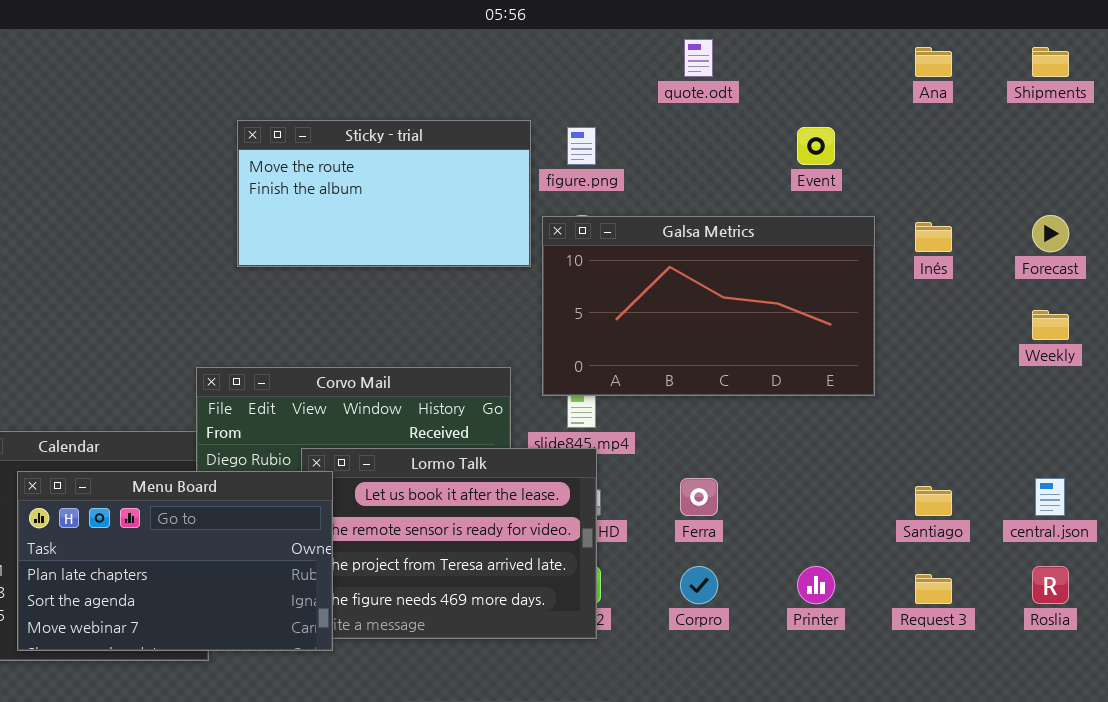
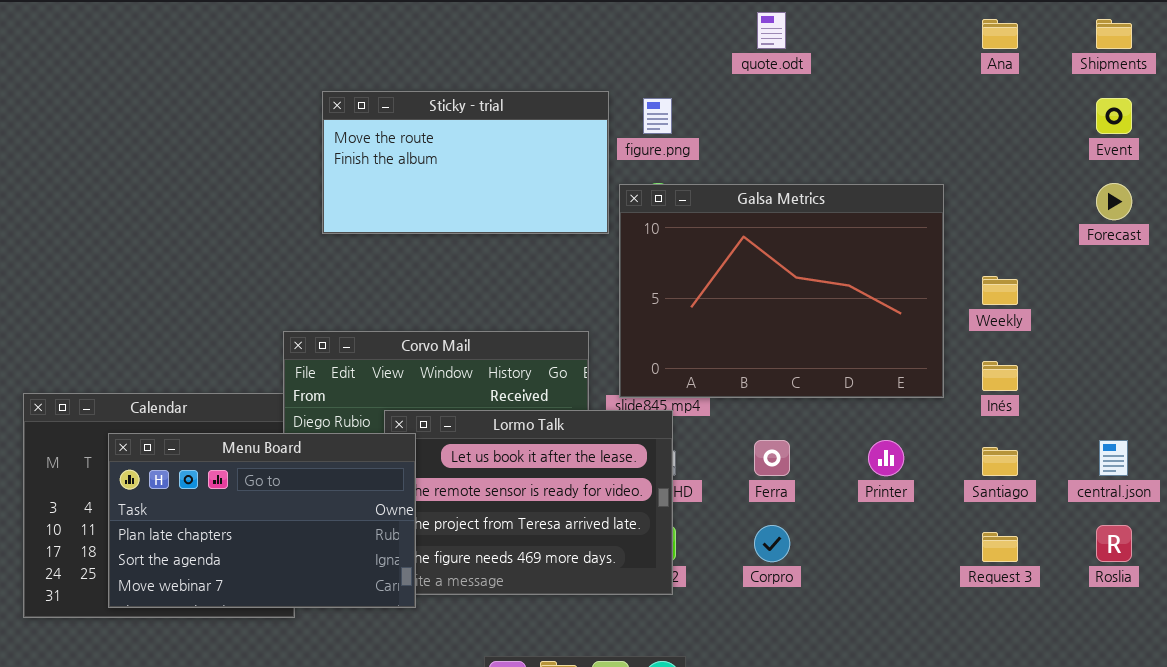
Event: [797,127,835,165] -> [1096,98,1132,134], moved
Galsa Metrics: [542,216,875,396] -> [619,184,944,398], resized
Inés: [915,222,952,252] -> [982,361,1018,391], moved
Weekly: [1032,310,1069,340] -> [982,276,1018,305], moved
Printer: [797,566,835,604] -> [868,440,904,476], moved

